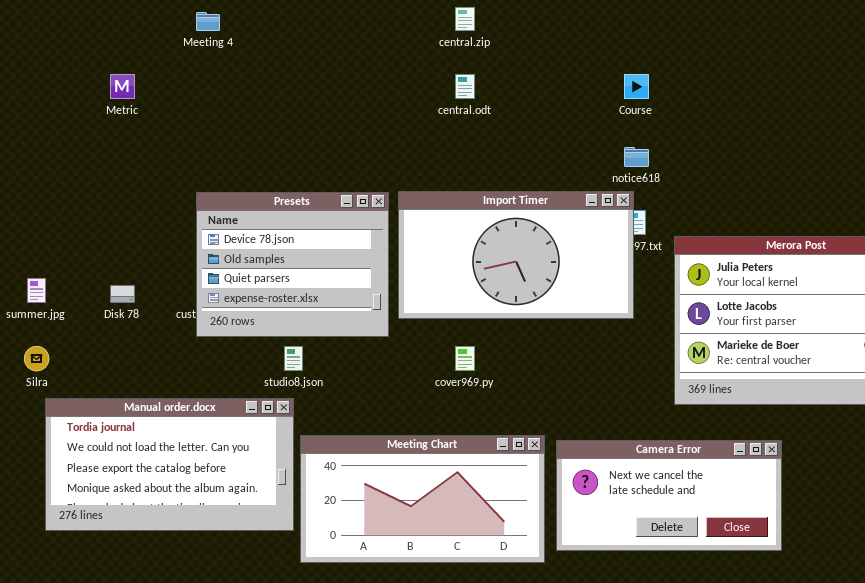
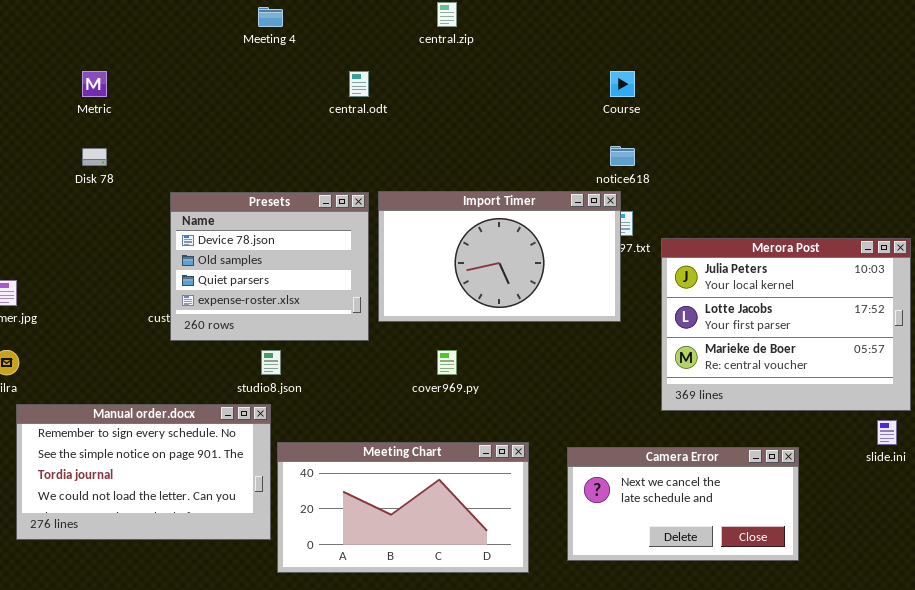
Meeting 4: [196,12,220,31] -> [258,7,283,27], moved
central.odt: [455,74,475,99] -> [349,71,369,97], moved
Disk 78: [110,285,135,303] -> [82,148,107,166], moved
Manual order.docx: [45,398,294,531] -> [16,404,271,540], scrolled up 2 rows
Camera Error: [556,440,782,551] -> [567,447,799,561], moved

